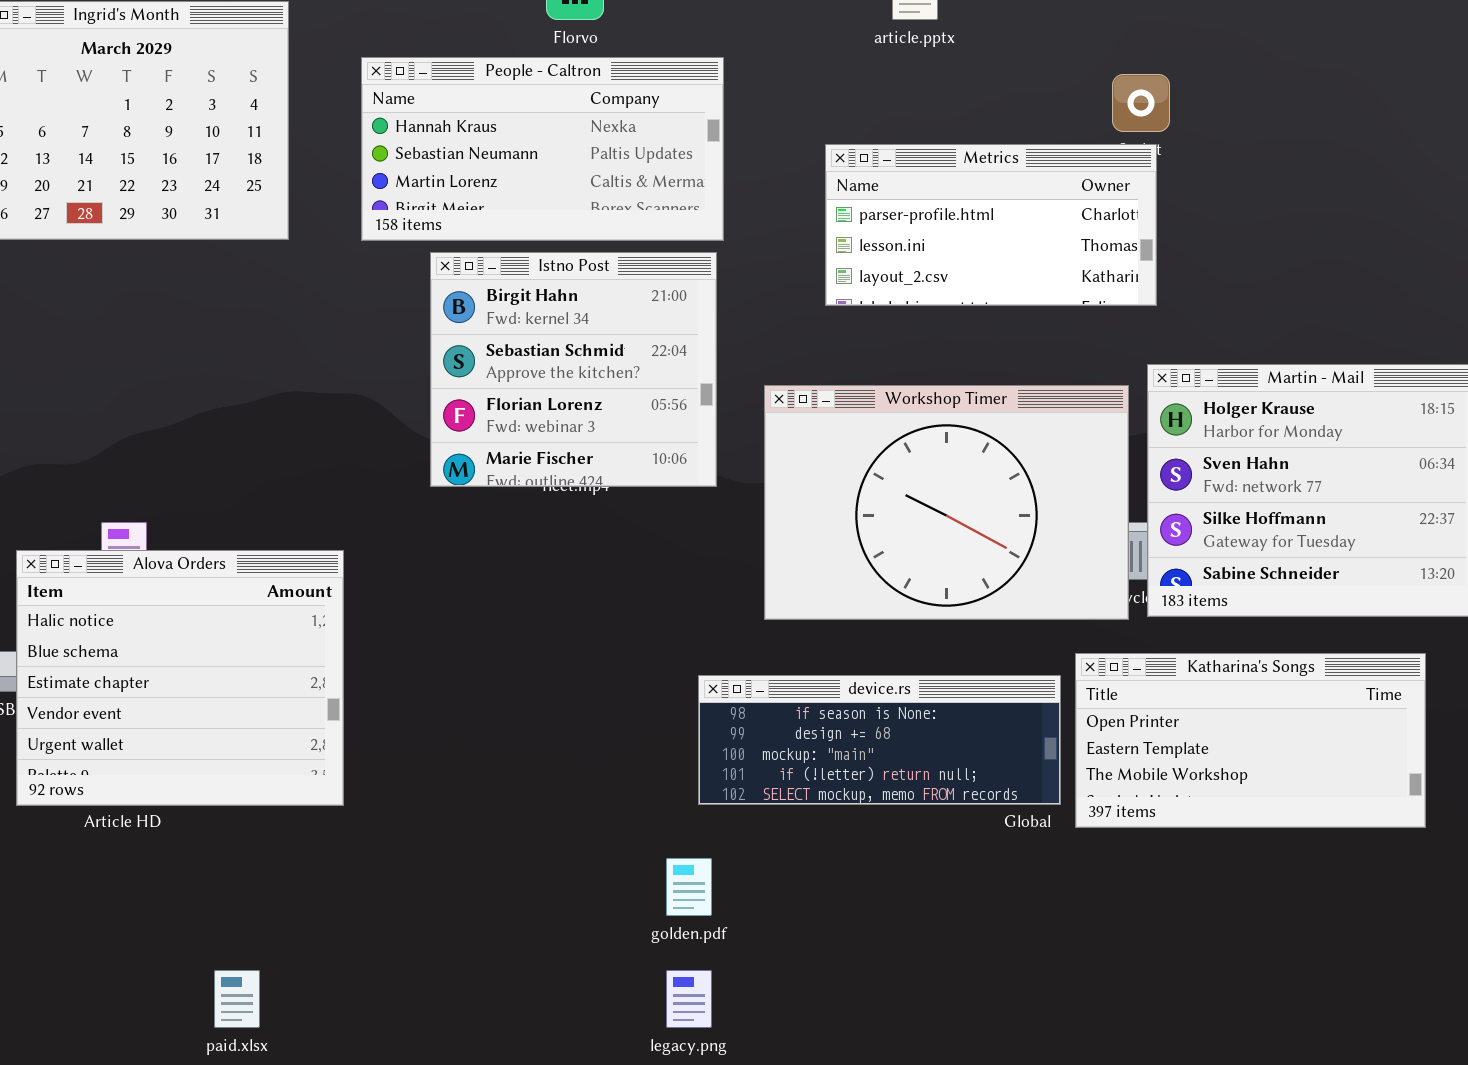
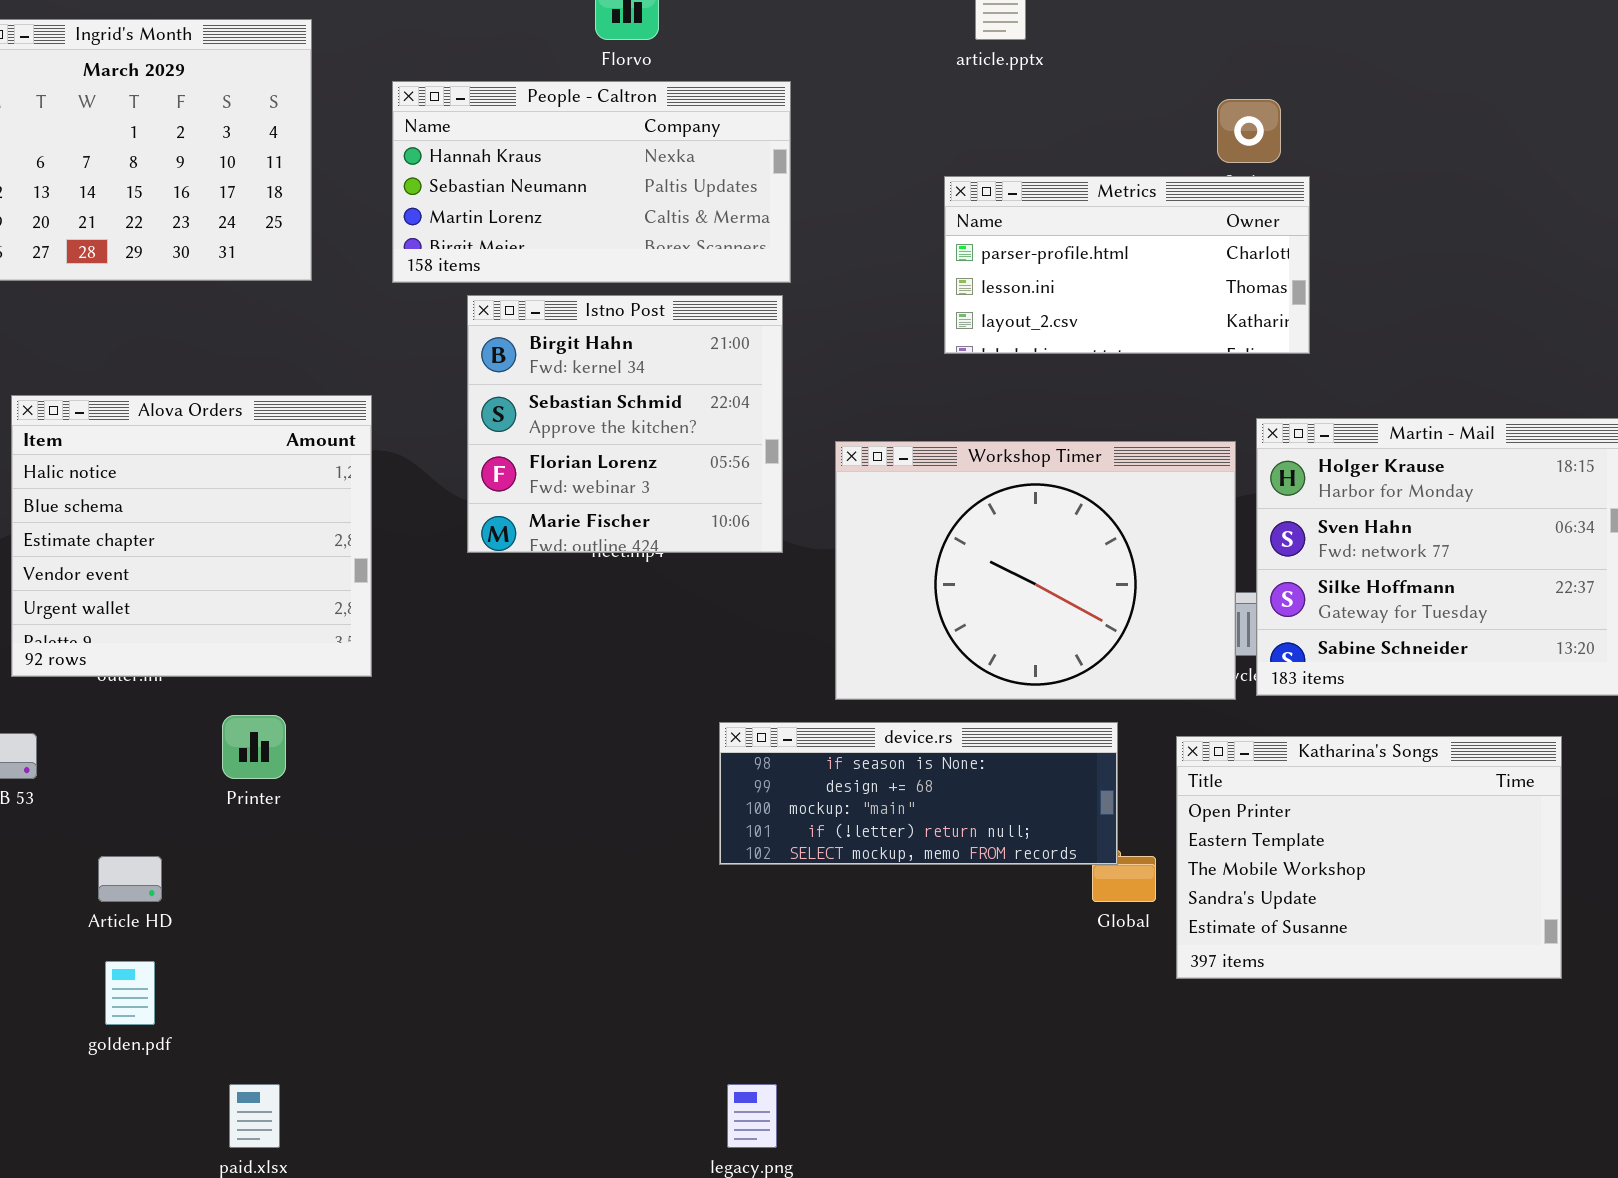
Metrics: [825,144,1157,306] -> [944,176,1310,354], moved
Alova Orders: [16,550,344,806] -> [11,395,372,677], moved
Katharina's Songs: [1075,653,1426,828] -> [1176,736,1562,979], resized
device.rs: [698,675,1061,805] -> [719,722,1118,865], moved
golden.pdf: [666,858,712,916] -> [105,961,155,1025], moved

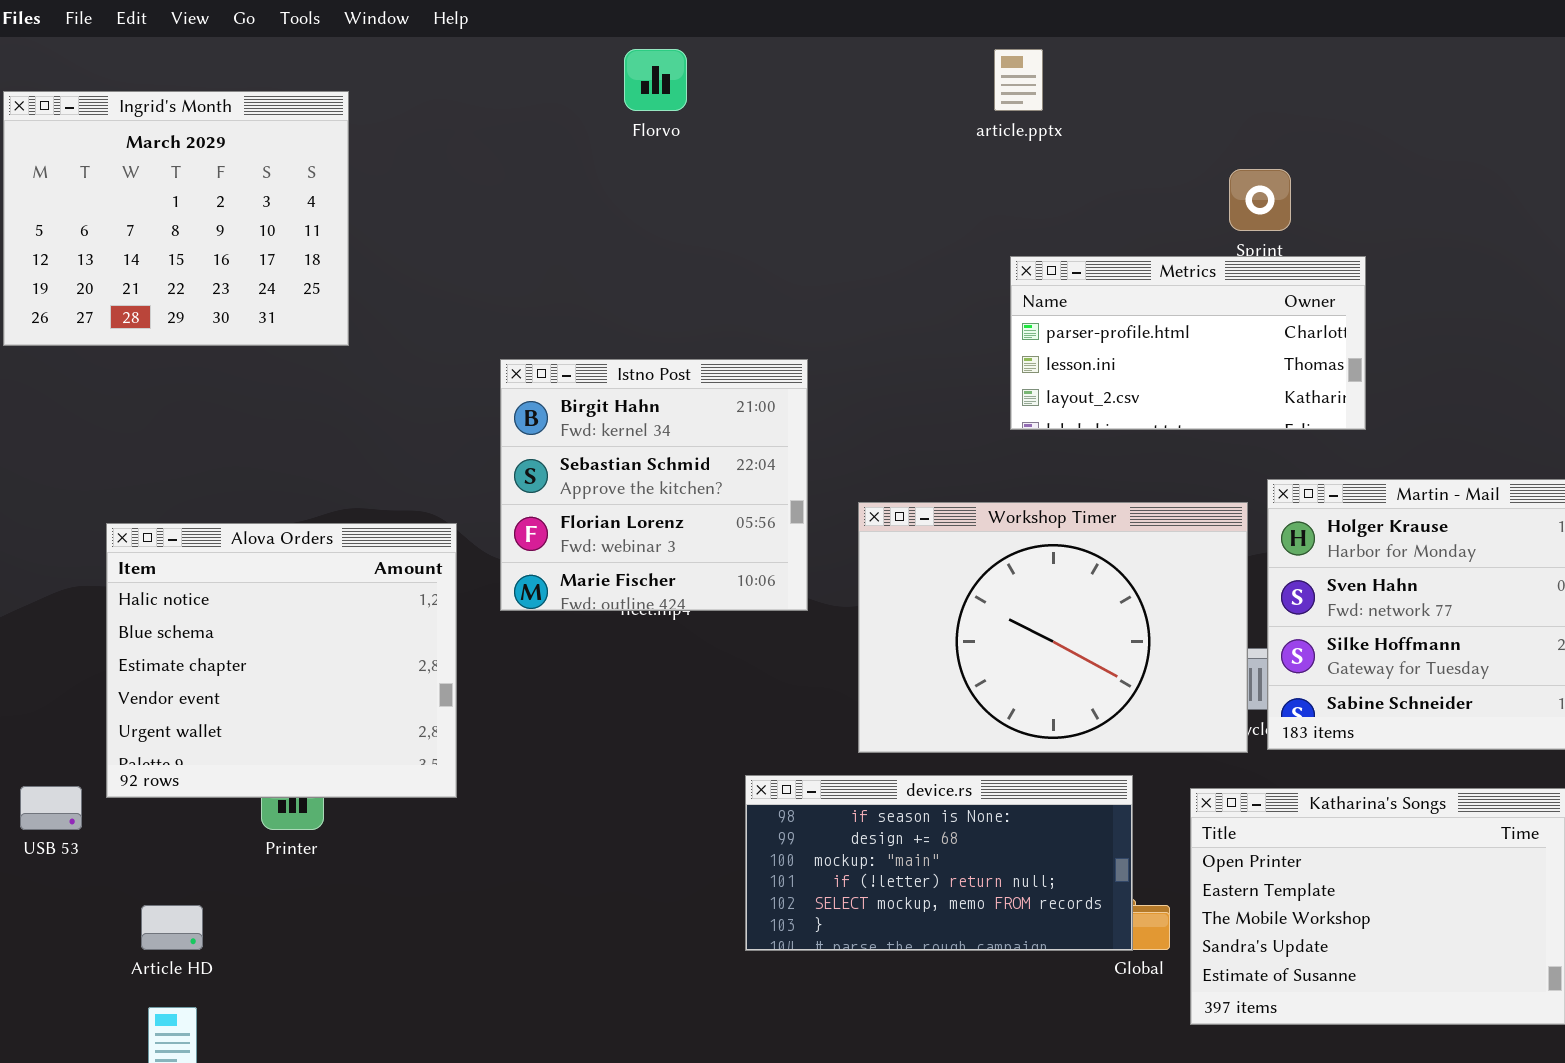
People - Caltron: [392,81,791,283] -> none, closed
Metrics: [944,176,1310,354] -> [1010,256,1366,430], moved
Alova Orders: [11,395,372,677] -> [106,523,457,798], moved
device.rs: [719,722,1118,865] -> [745,775,1133,951], resized

